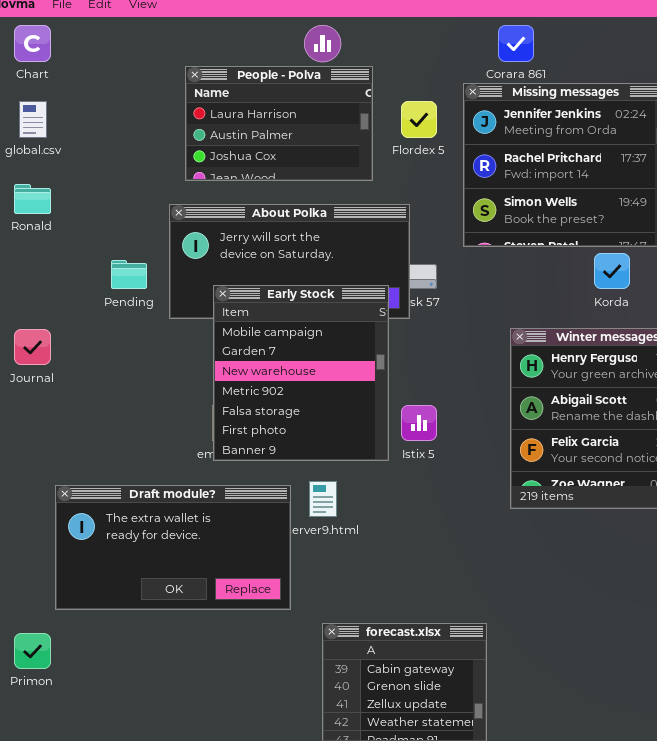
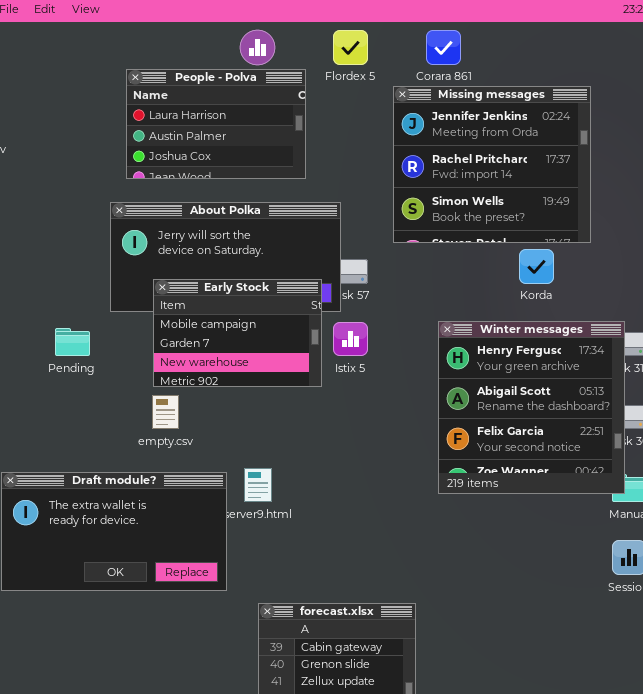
Flordex 5: [401,101,437,138] -> [333,30,368,65], moved
Pending: [111,260,147,289] -> [55,328,90,356], moved
Early Stock: [213,285,389,461] -> [153,279,322,387], resized
Istix 5: [401,405,437,441] -> [333,322,368,356], moved

